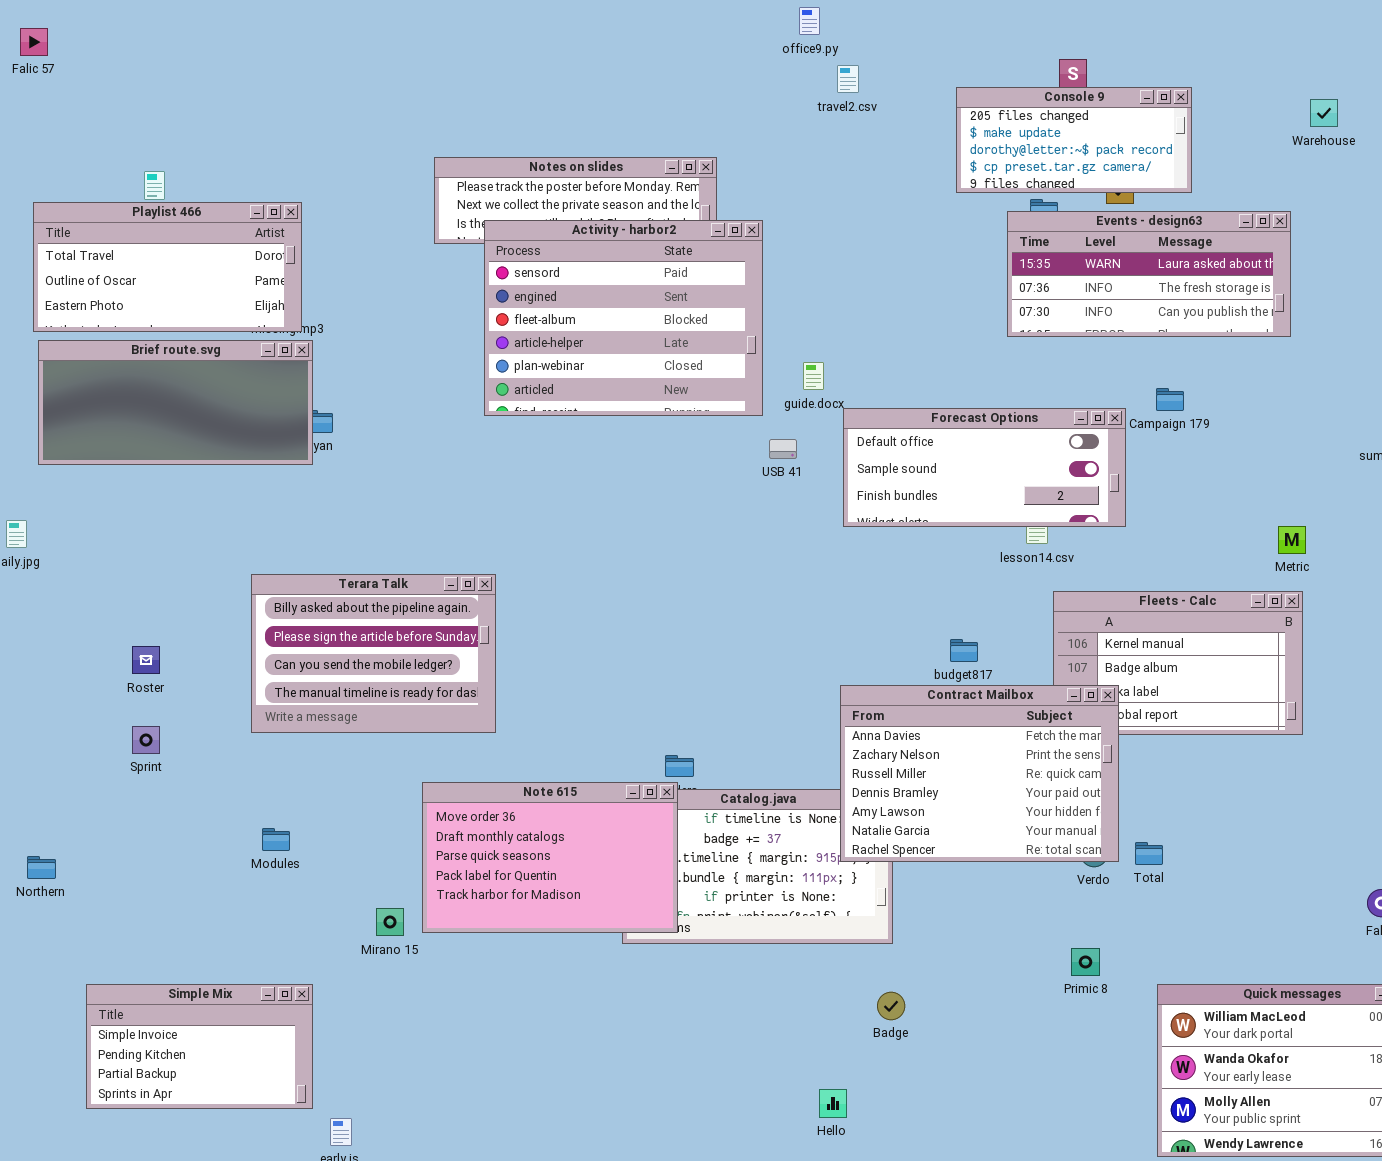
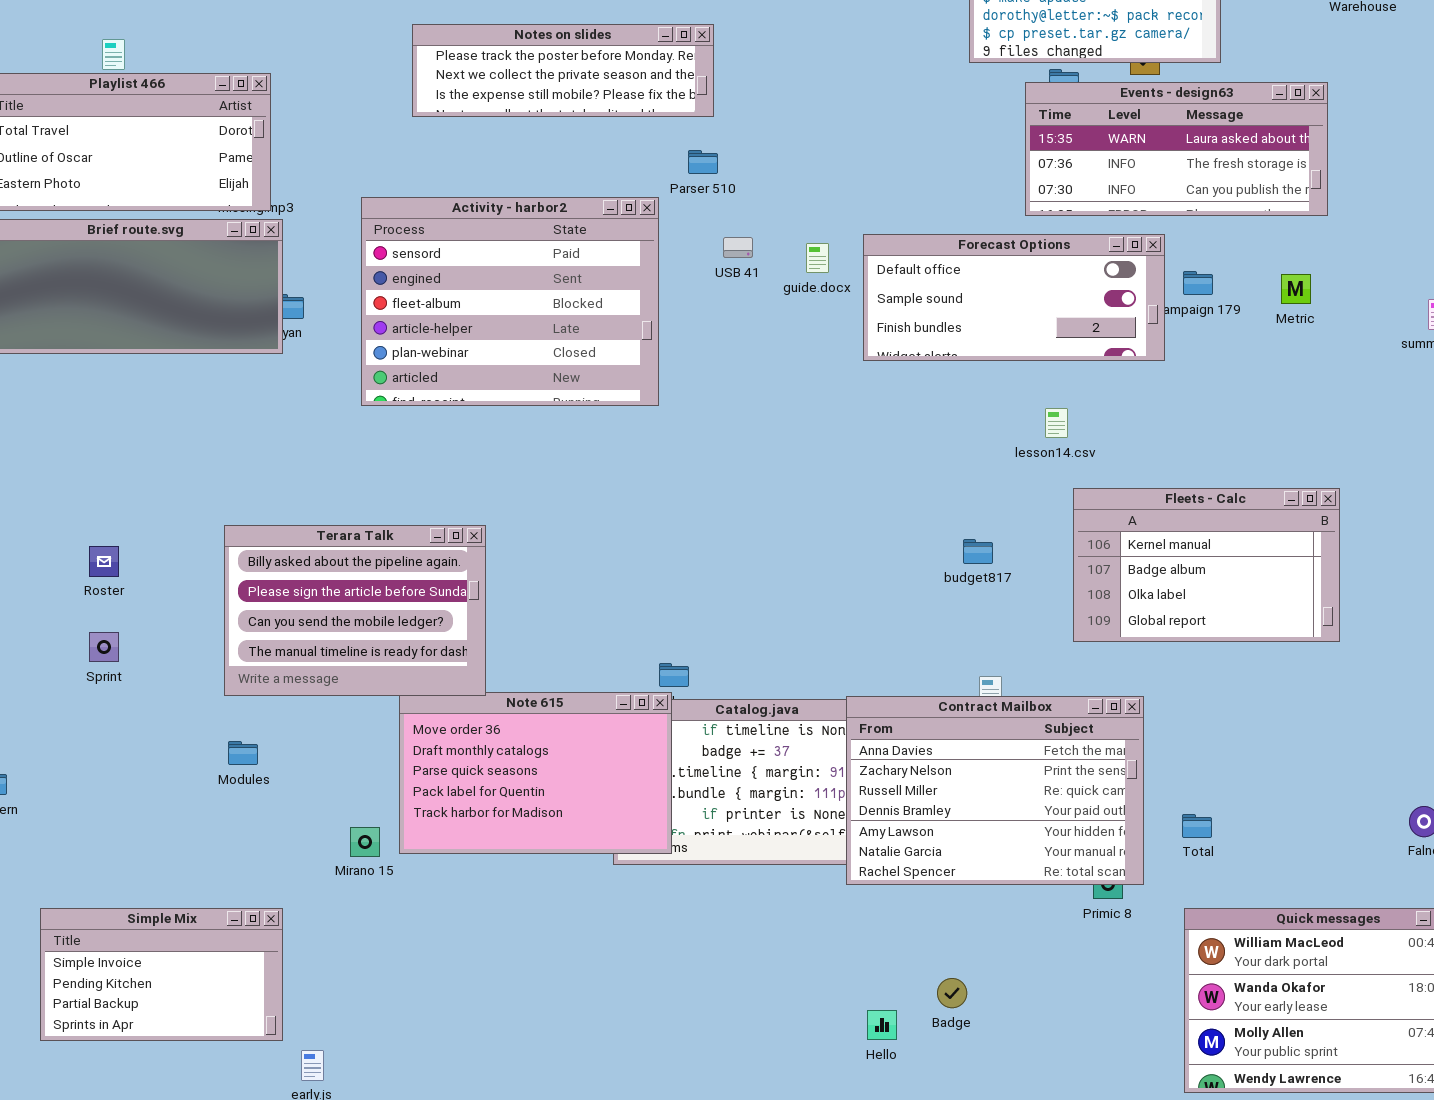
Activity - harbor2: [484,220,763,416] -> [361,197,659,406], moved
Forecast Options: [843,408,1126,527] -> [863,234,1165,361], moved
USB 41: [769,439,797,459] -> [723,237,753,258], moved
Metric: [1278,526,1306,554] -> [1281,274,1311,304], moved
Terara Talk: [251,574,496,733] -> [224,525,486,696], moved
Contract Mailbox: [840,685,1119,862] -> [846,696,1144,885], moved
Total: [1135,842,1163,865] -> [1182,814,1212,838], moved
Badge: [877,992,905,1020] -> [937,978,967,1008], moved
Hello: [819,1089,847,1118] -> [867,1010,897,1040], moved

